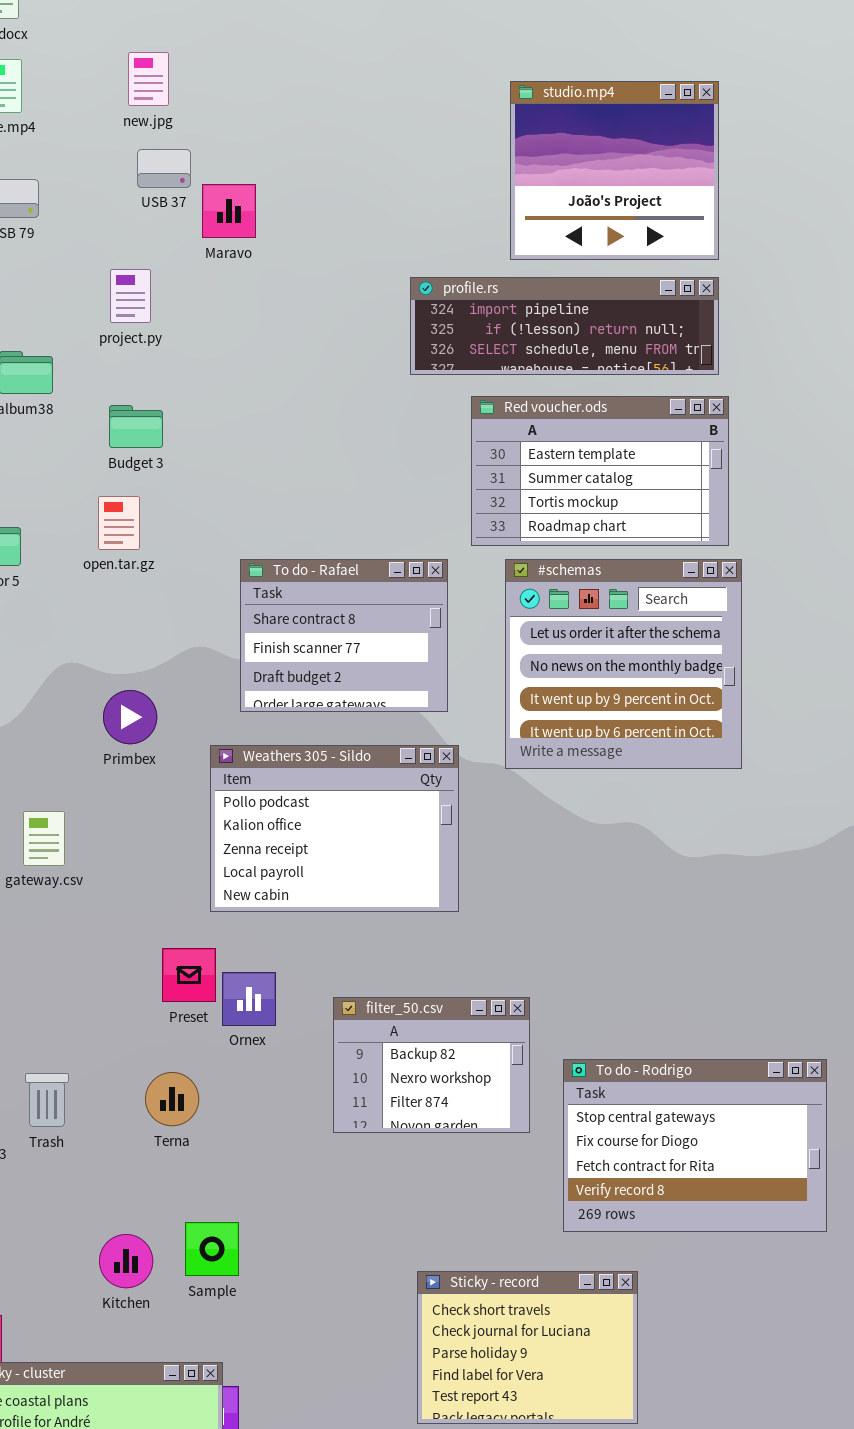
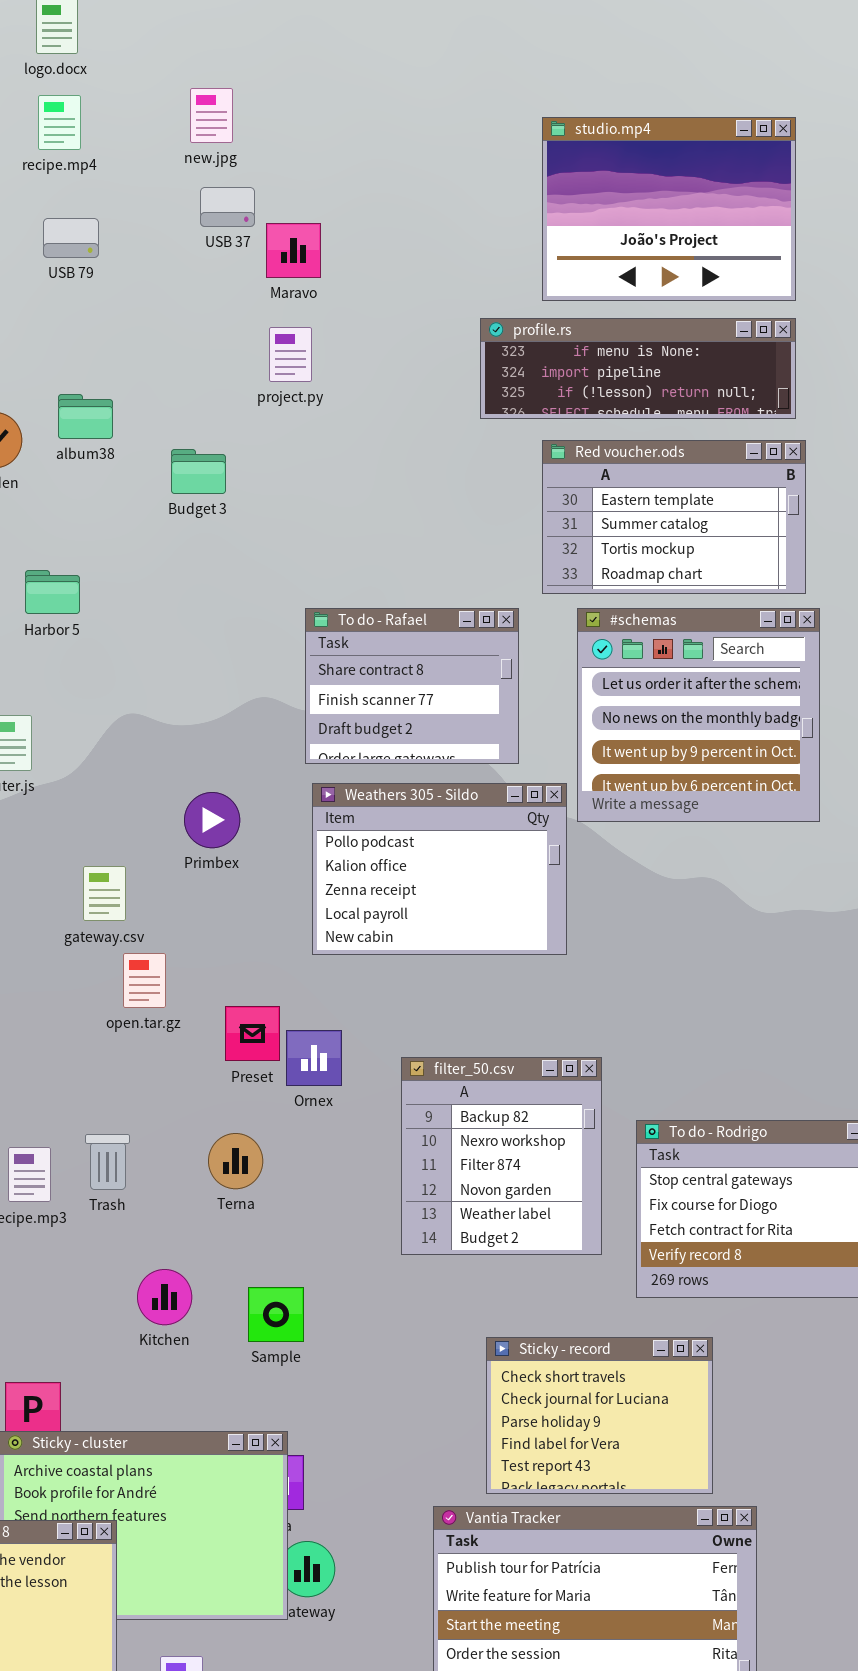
studio.mp4: [510,81,719,260] -> [542,117,796,301], resized
project.py: [110,269,151,323] -> [269,327,312,382], moved
profile.rs: [410,277,719,375] -> [480,318,796,419], scrolled up 1 row
open.tar.gz: [98,496,140,550] -> [123,953,166,1008], moved
Primbex: [103,690,157,744] -> [184,792,240,848], moved
Weathers 305 - Sildo: [210,745,459,912] -> [312,783,567,955], moved
filter_50.csv: [333,997,530,1133] -> [401,1057,602,1255], resized
Kitchen: [99,1234,153,1288] -> [137,1269,192,1325], moved

